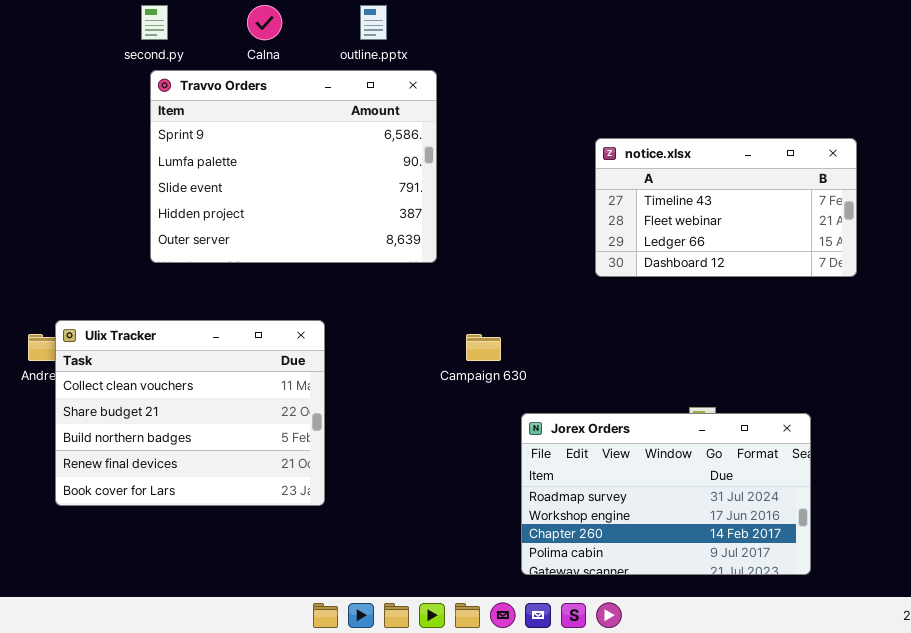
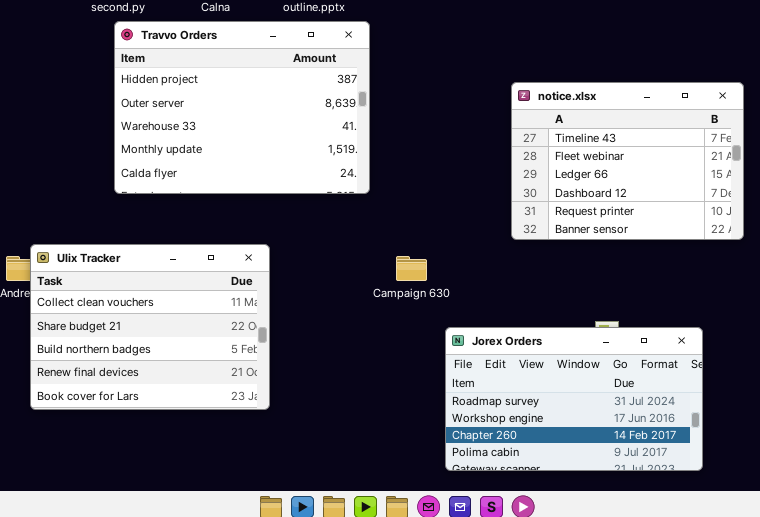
Travvo Orders: [150,70,437,263] -> [114,21,370,194], scrolled down 3 rows
notice.xlsx: [595,138,857,277] -> [511,82,744,240], resized

